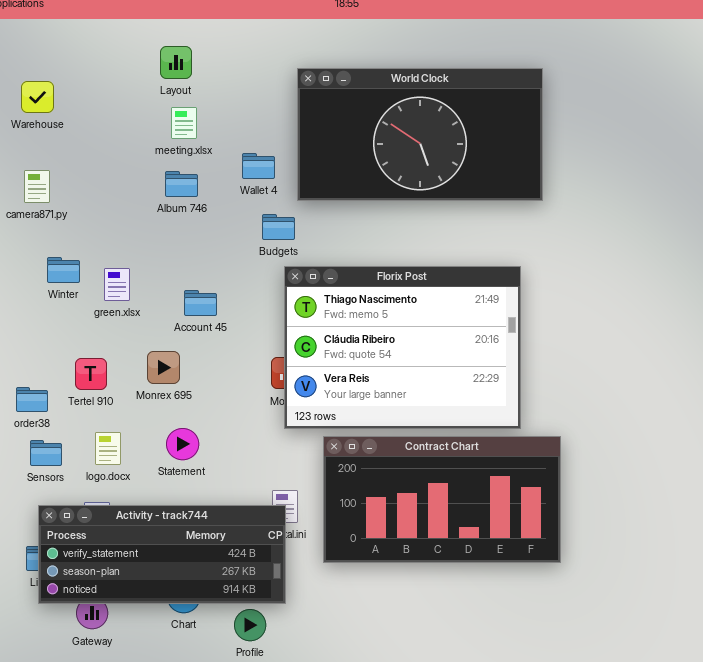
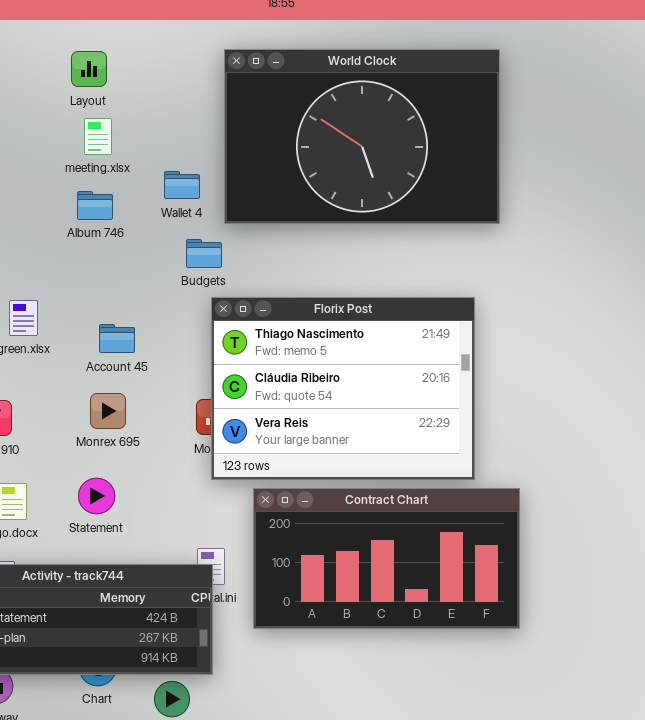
World Clock: [297,68,543,201] -> [224,49,500,224], resized
Monrex 695: [147,351,180,384] -> [90,393,126,429], moved

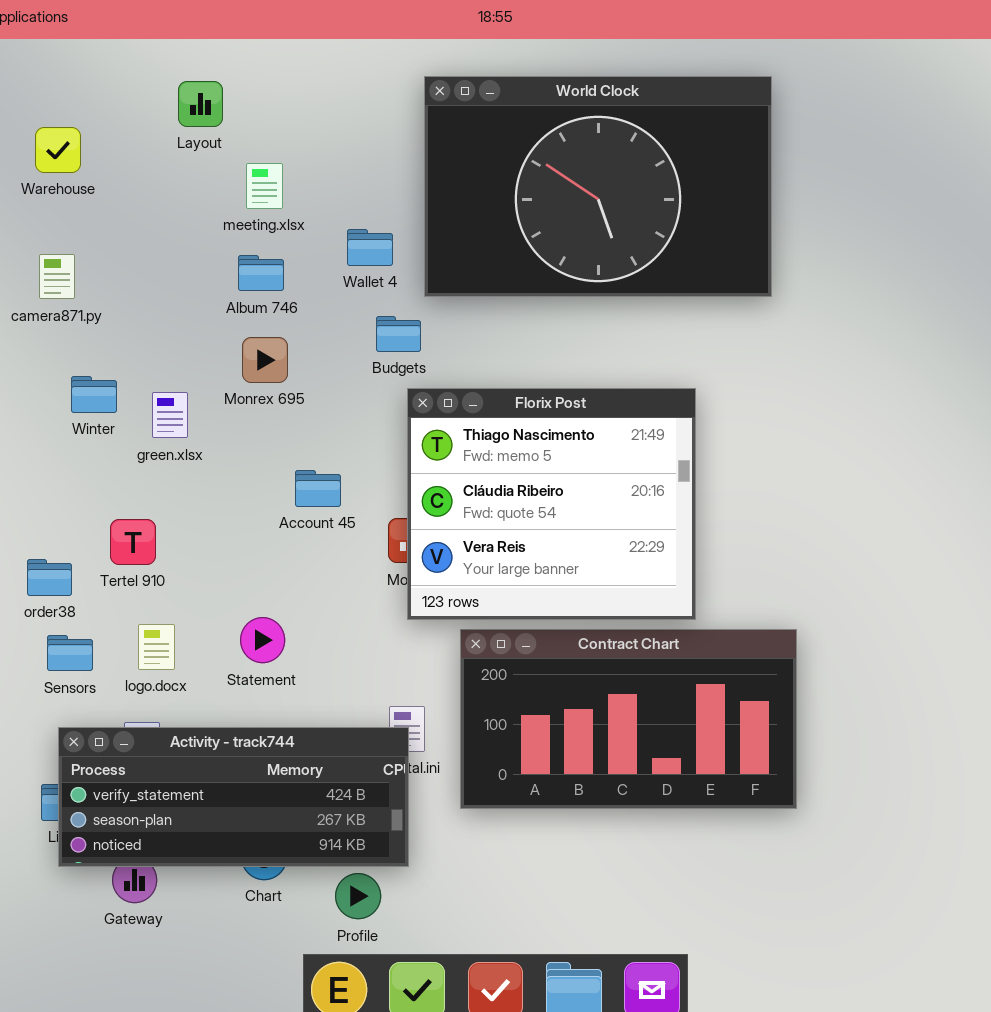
Layout: [71,51,107,87] -> [178,81,223,127], moved
Florix Post: [211,297,475,480] -> [407,388,696,620], resized
Account 45: [99,324,135,353] -> [295,470,341,507], moved
Monrex 695: [90,393,126,429] -> [242,337,288,383], moved

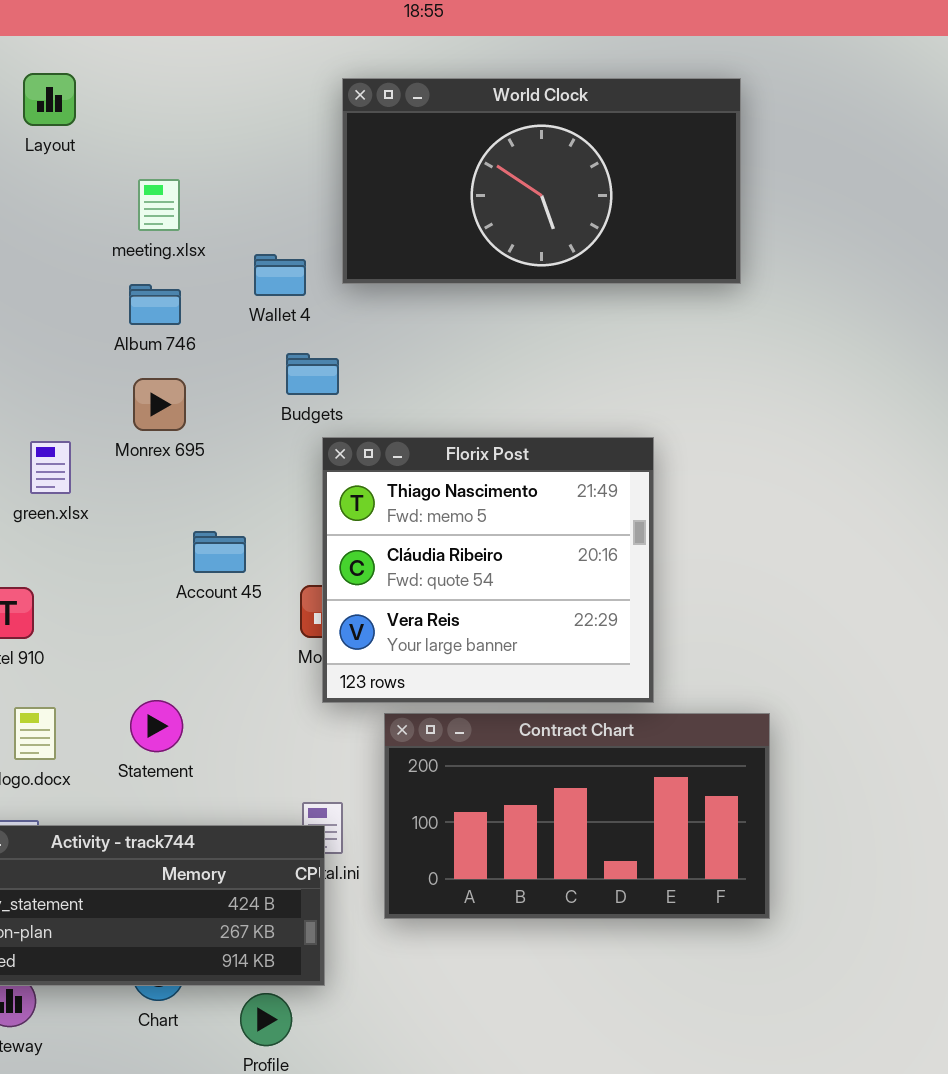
World Clock: [424,76,772,297] -> [342,78,741,284], resized
Layout: [178,81,223,127] -> [23,73,76,126], moved

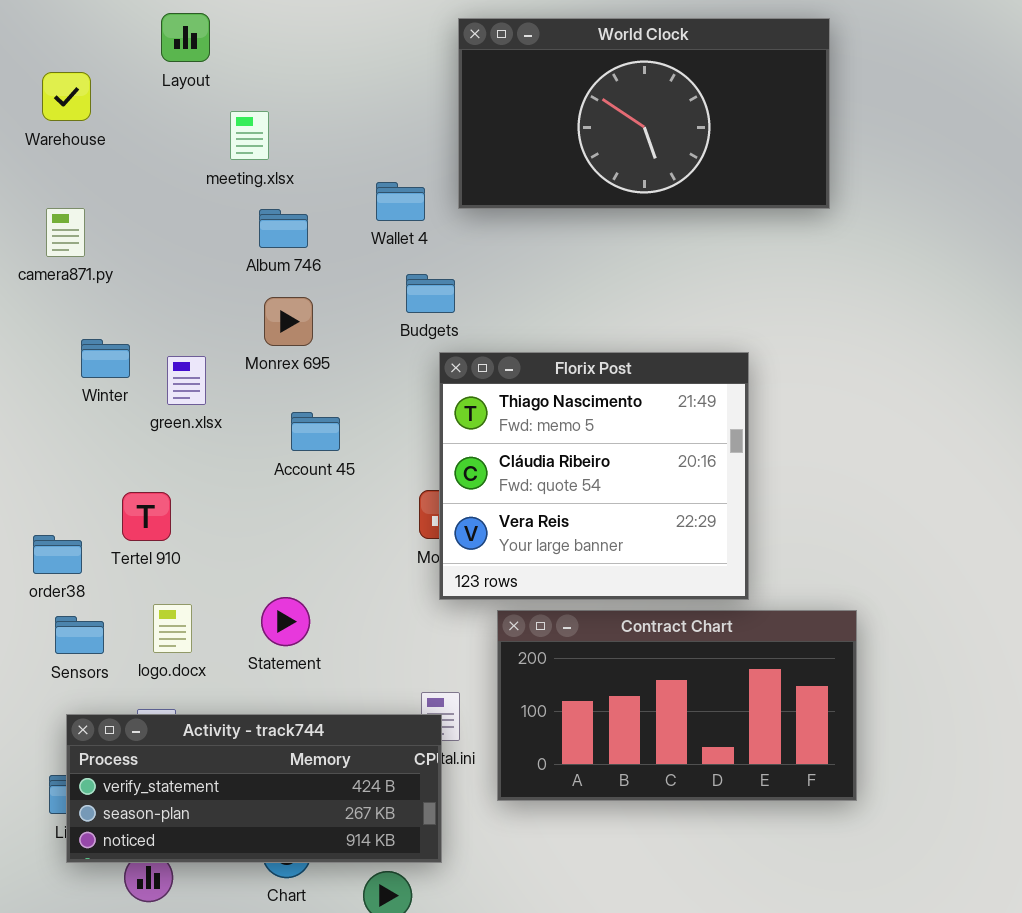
meeting.xlsx: [138,179,180,231] -> [230,111,269,160], moved
Account 45: [193,531,246,573] -> [291,412,340,451], moved

